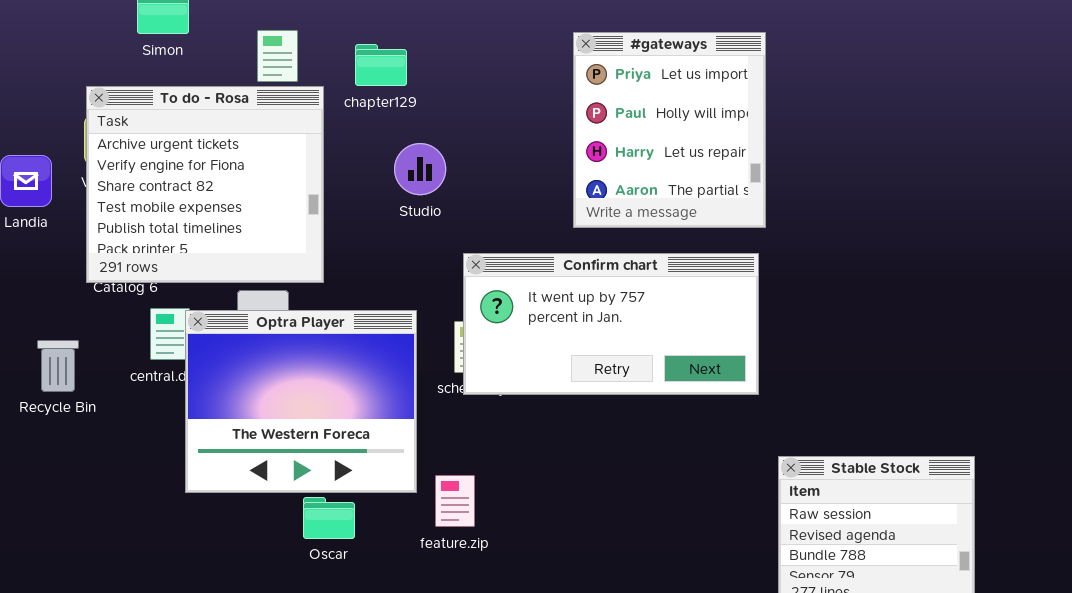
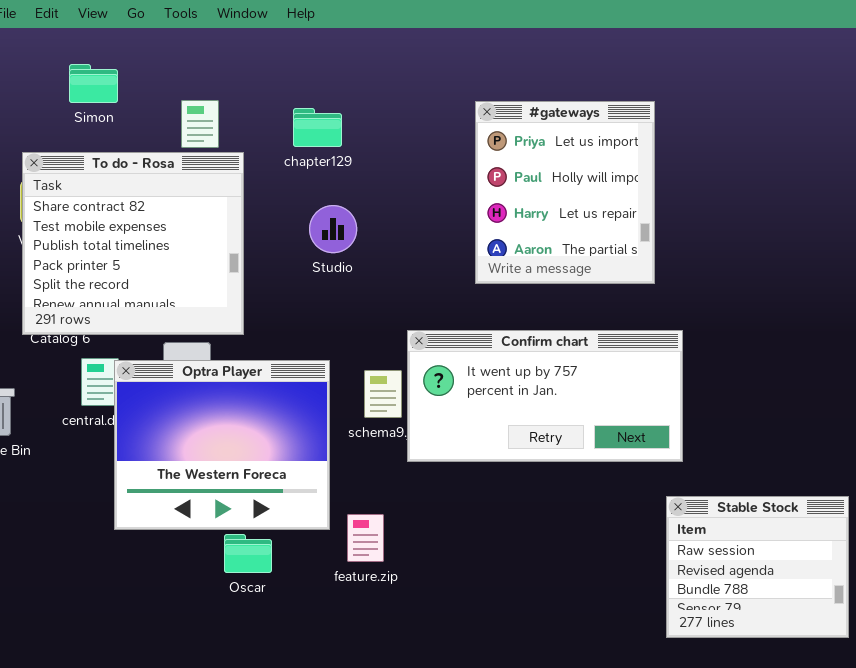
chapter129: [355,44,407,86] -> [293,108,342,147], moved
To do - Rosa: [86,86,324,283] -> [22,152,244,335], scrolled down 2 rows
Confirm chart: [463,253,759,395] -> [407,330,683,462], moved

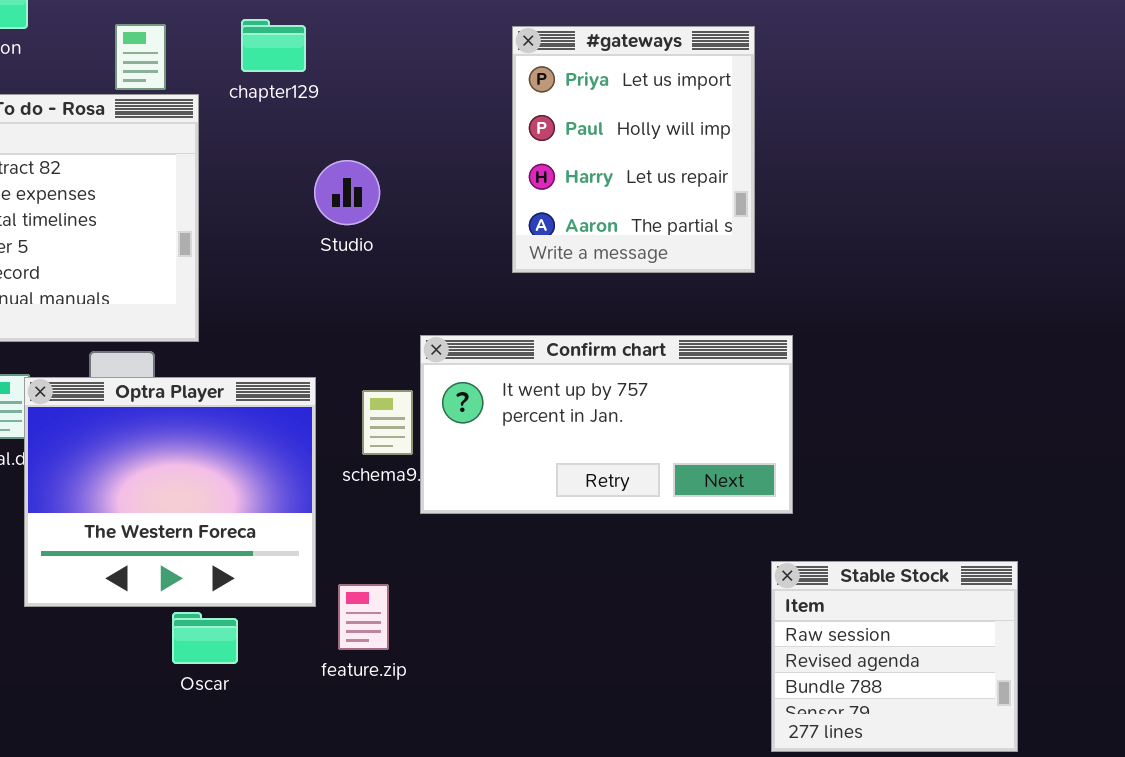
chapter129: [293,108,342,147] -> [241,19,306,72], moved
Studio: [309,205,357,253] -> [314,160,380,225], moved

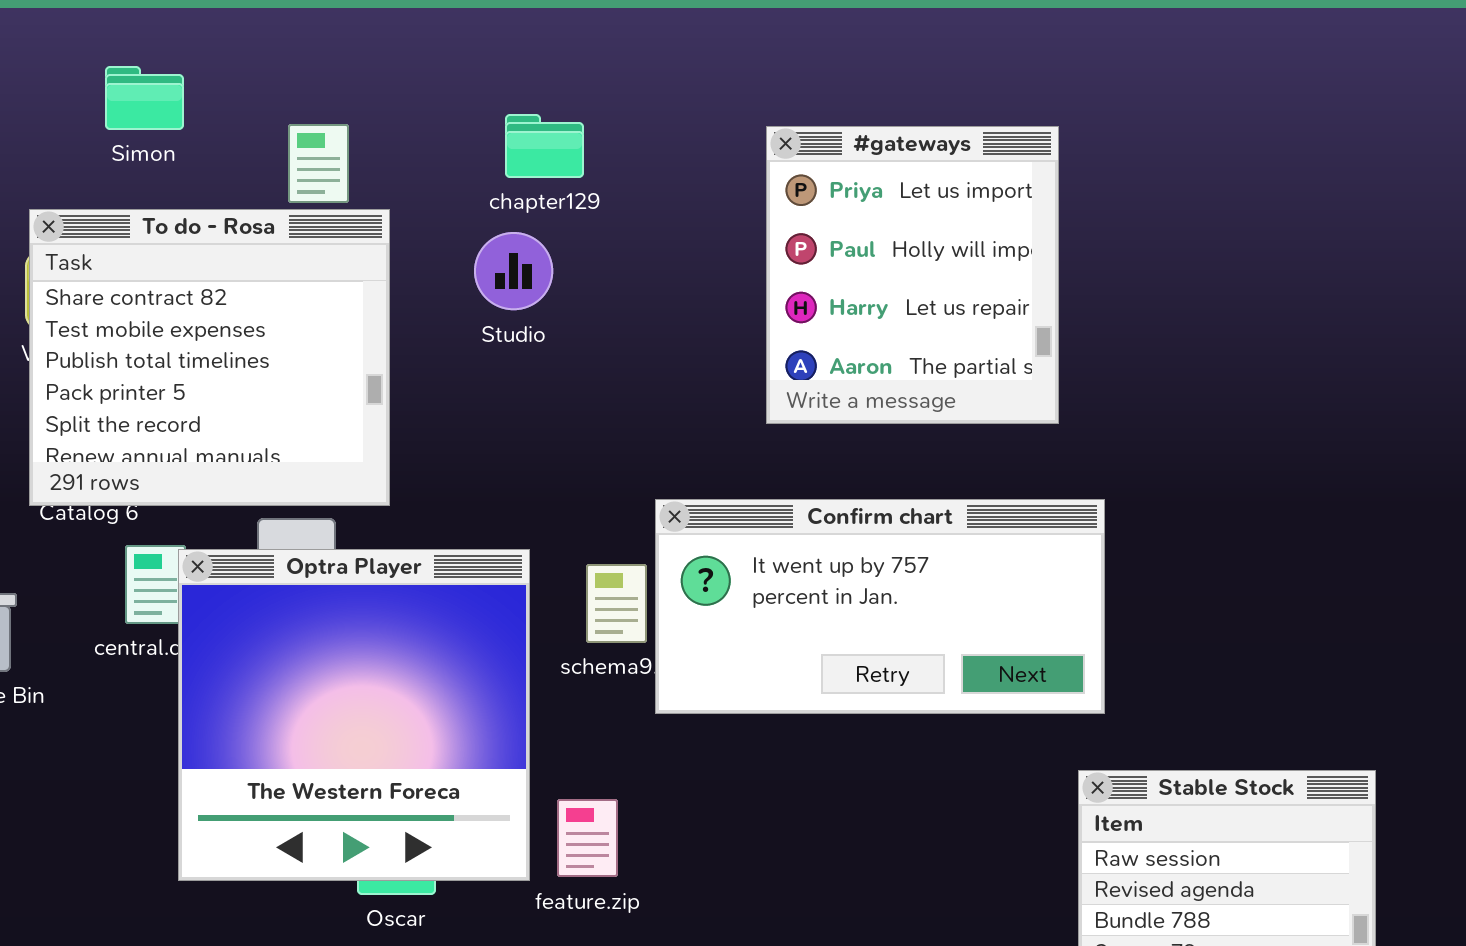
chapter129: [241,19,306,72] -> [505,114,584,178], moved
Studio: [314,160,380,225] -> [474,232,553,310], moved
Optra Player: [24,377,316,607] -> [178,549,530,881], resized

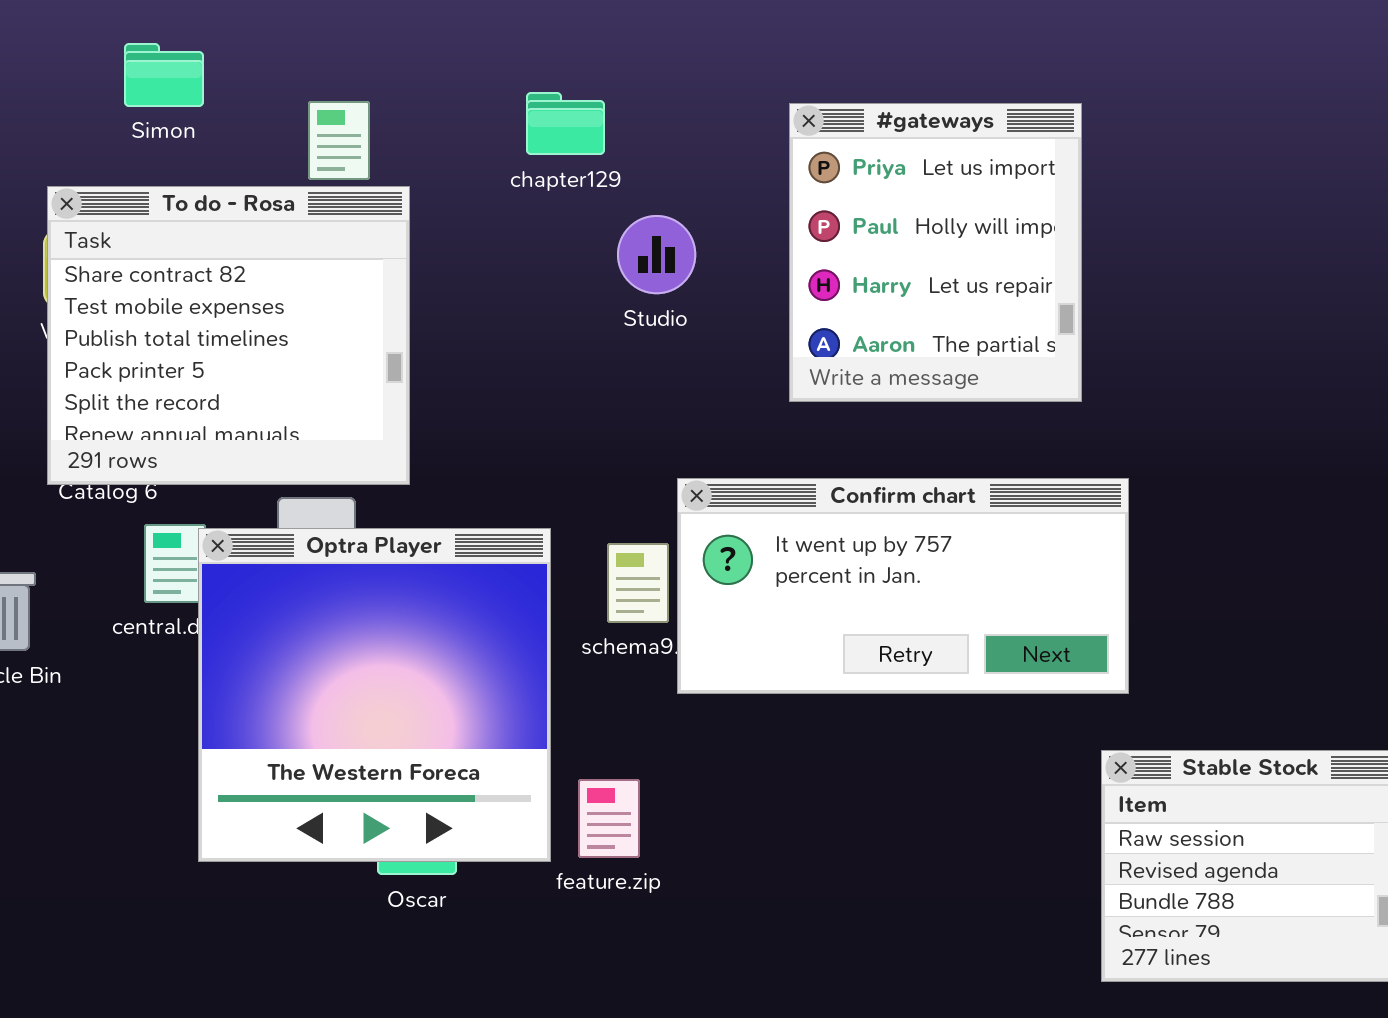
Studio: [474,232,553,310] -> [617,215,696,294], moved

